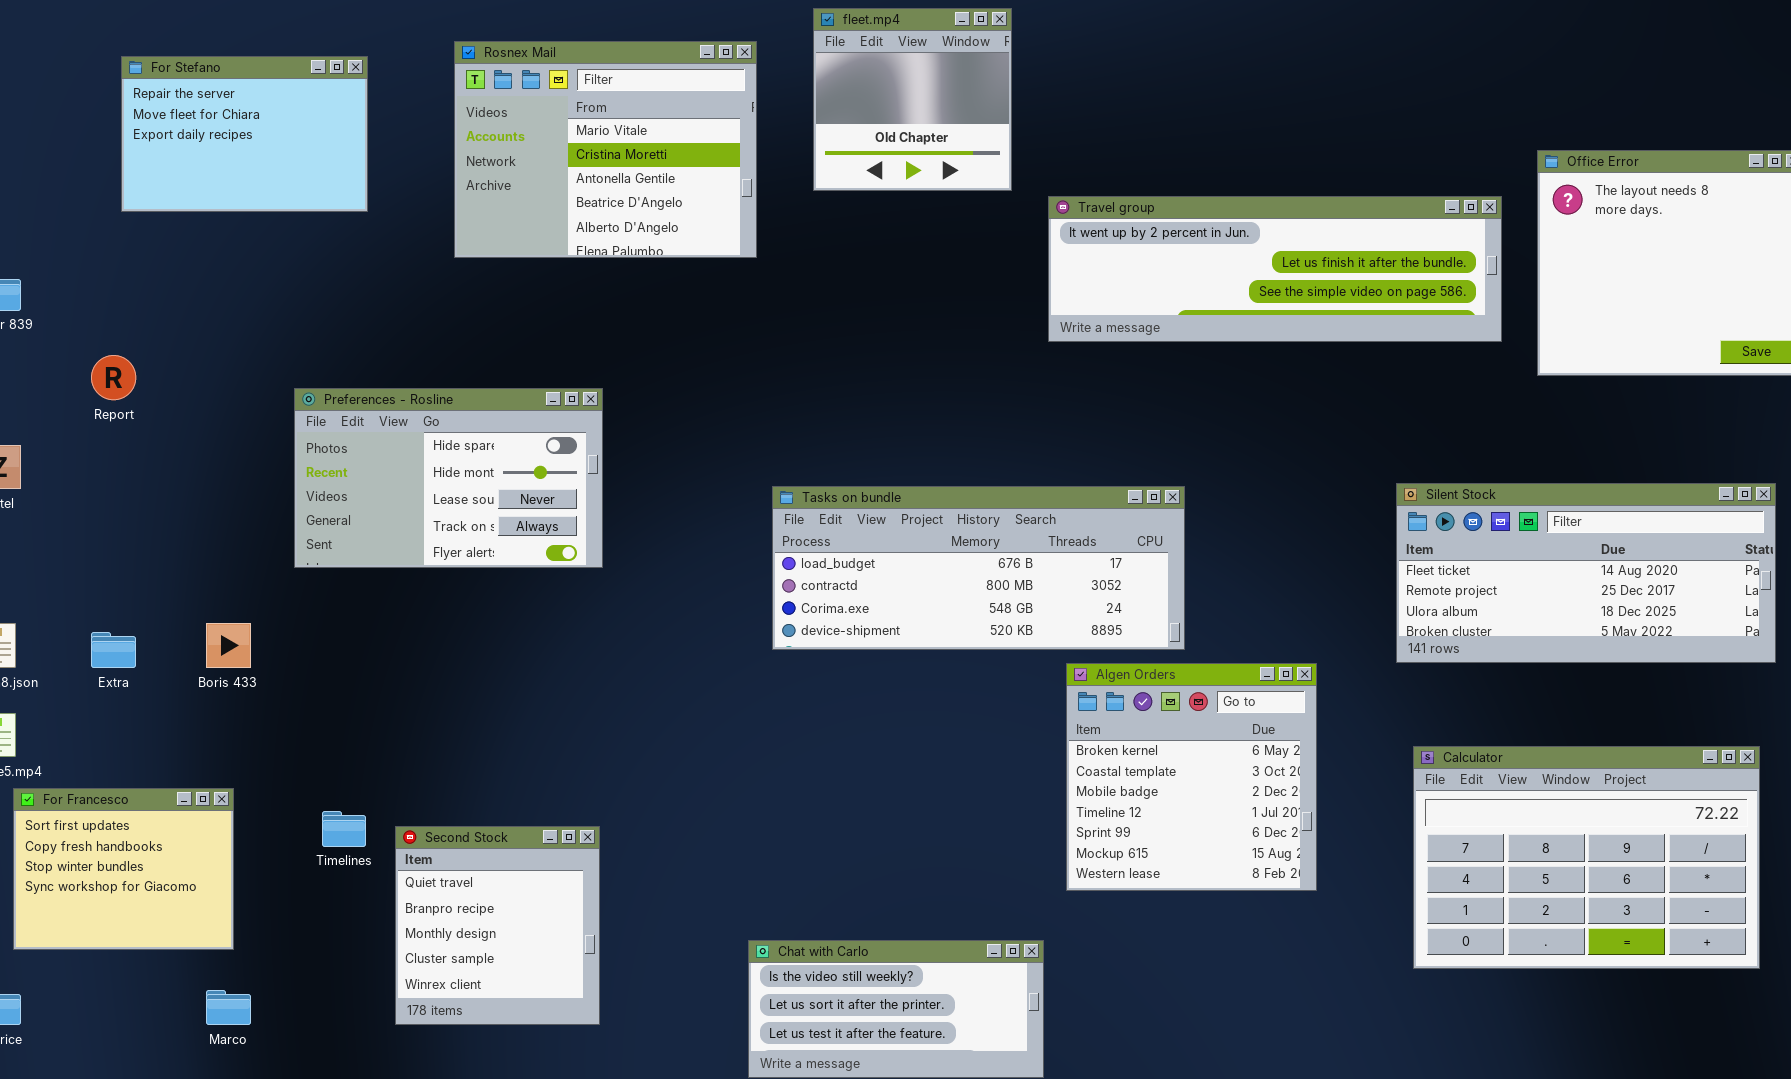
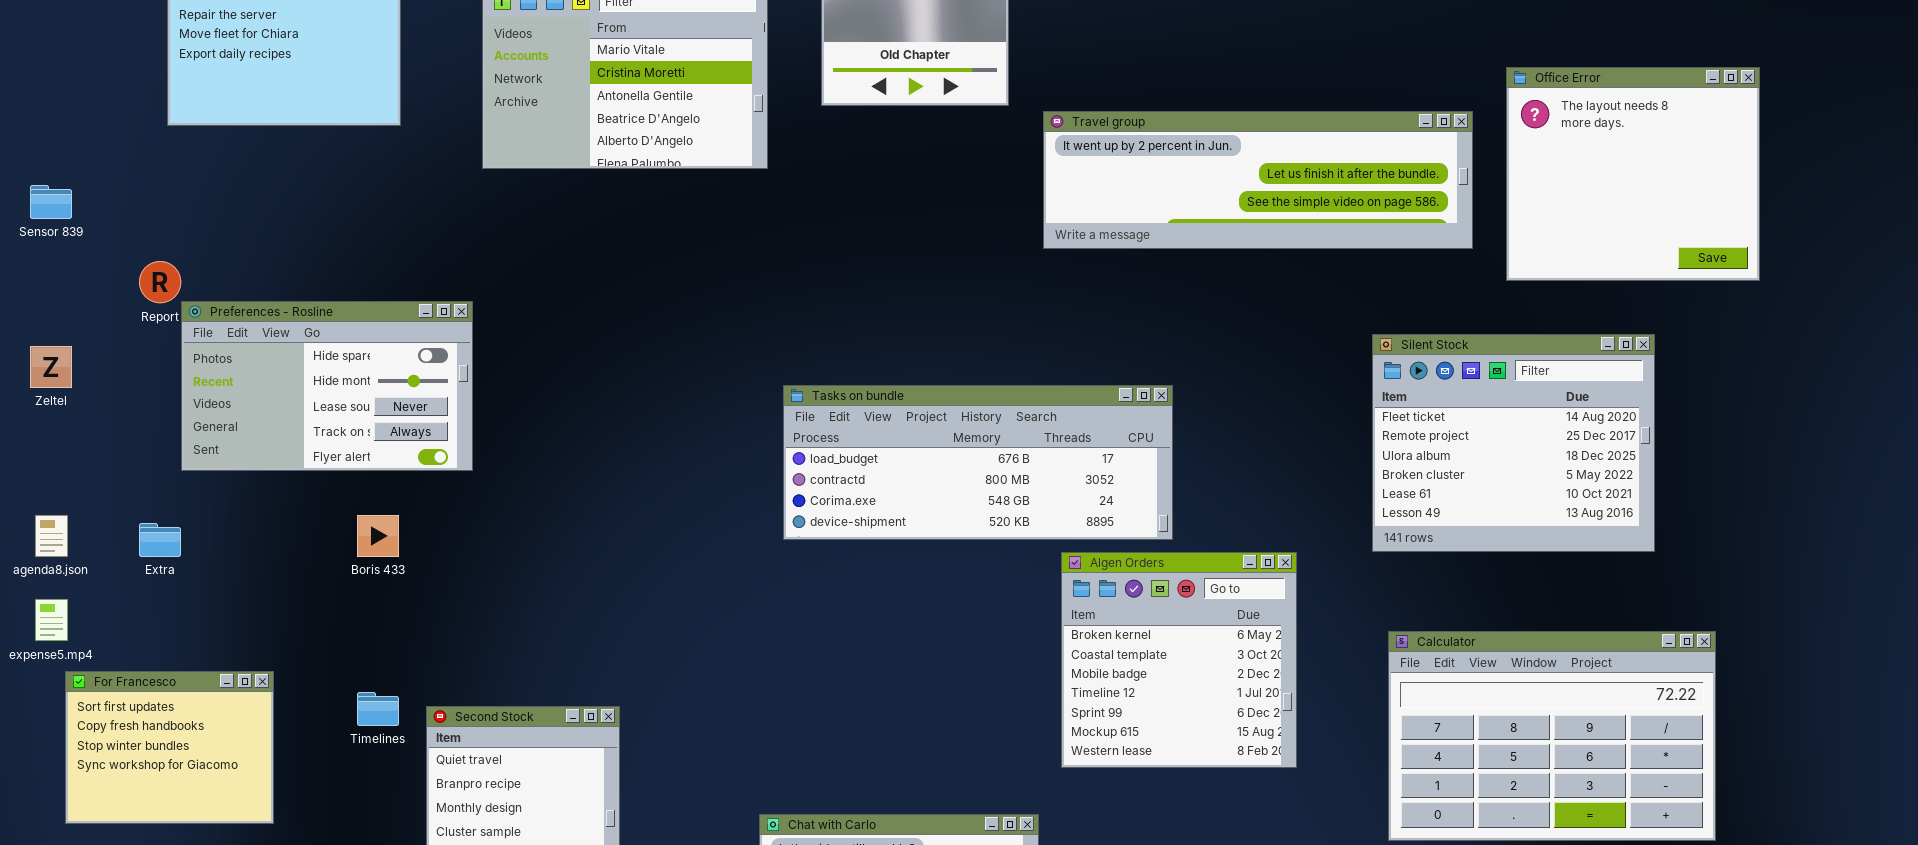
Preferences - Rosline: [294,388,603,568] -> [181,301,473,471], moved
Silent Stock: [1396,483,1776,663] -> [1372,334,1655,552], resized
Boris 433: [206,623,251,668] -> [357,515,399,557], moved

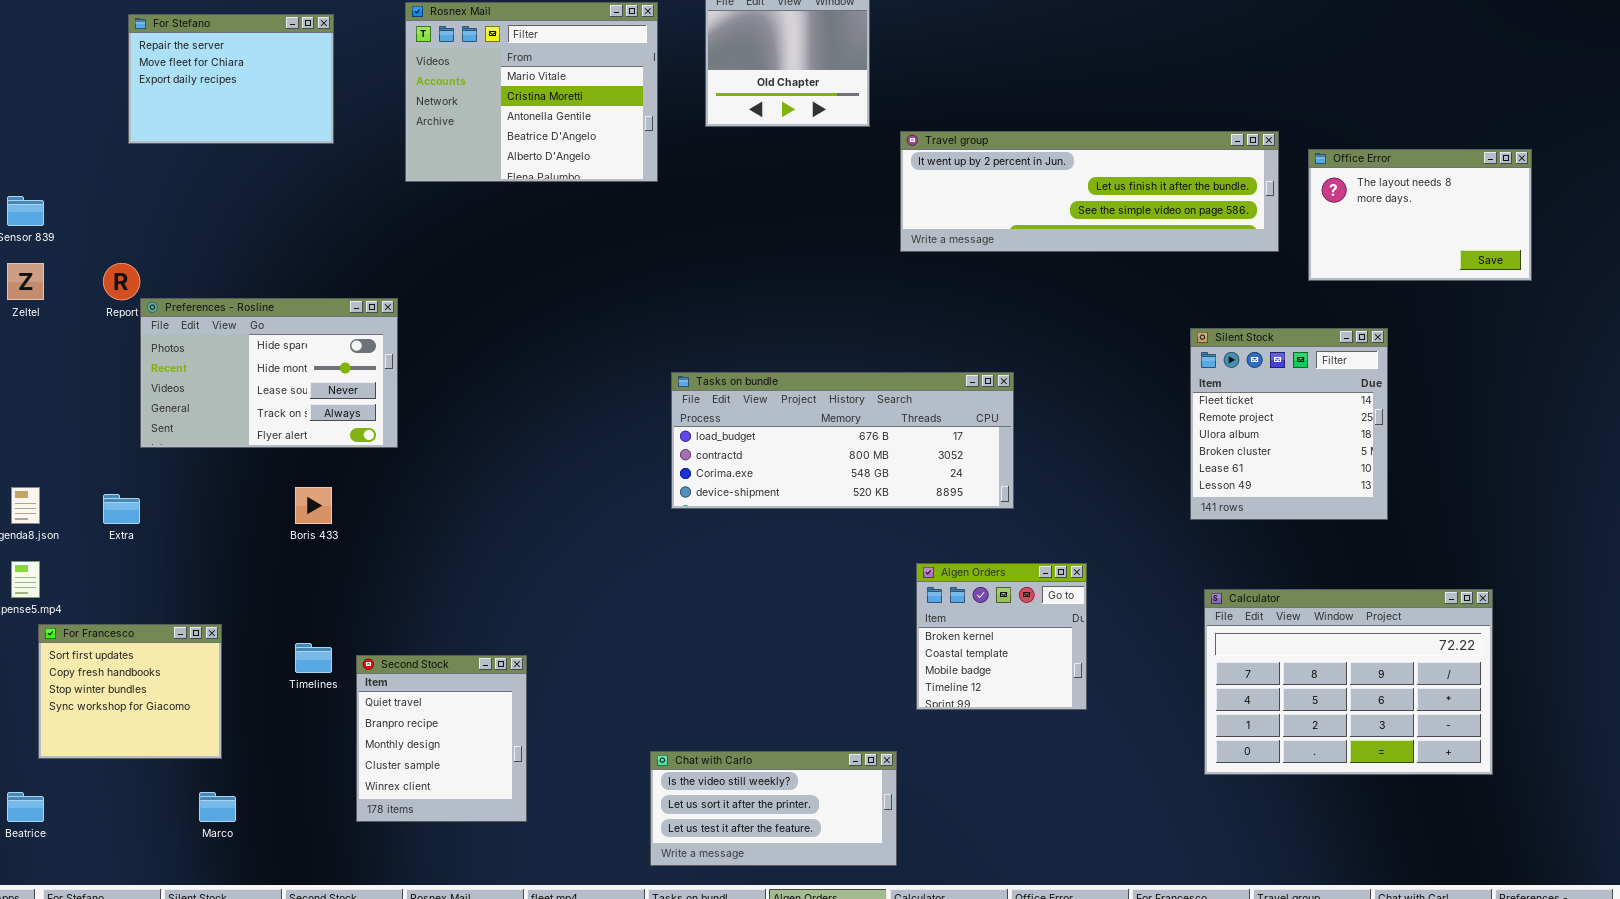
Office Error: [1506,67,1760,281] -> [1308,149,1532,281], resized
Silent Stock: [1372,334,1655,552] -> [1190,328,1388,520], resized
Zeltel: [30,346,72,388] -> [7,263,44,300], moved
Algen Orders: [1061,552,1297,768] -> [916,563,1087,710], resized

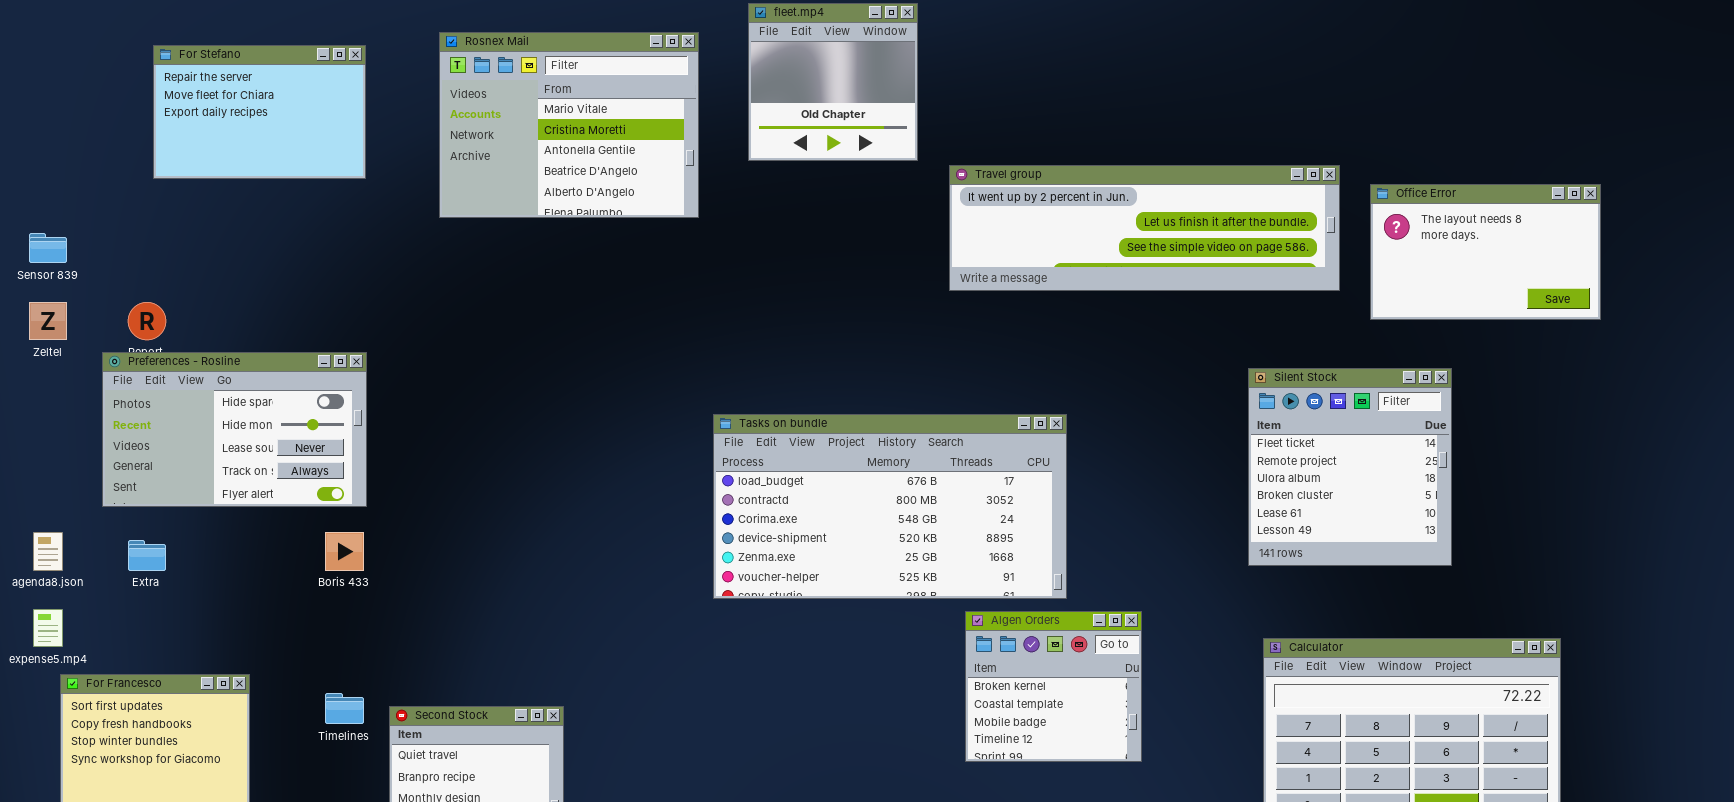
Preferences - Rosline: [140,298,398,448] -> [102,352,367,507], moved
Tasks on bundle: [671,372,1014,509] -> [713,414,1067,599], resized

